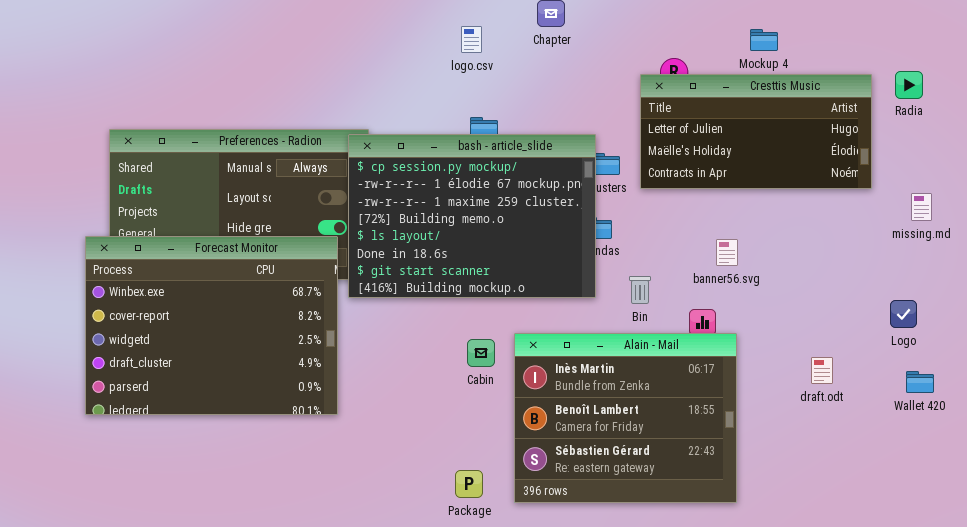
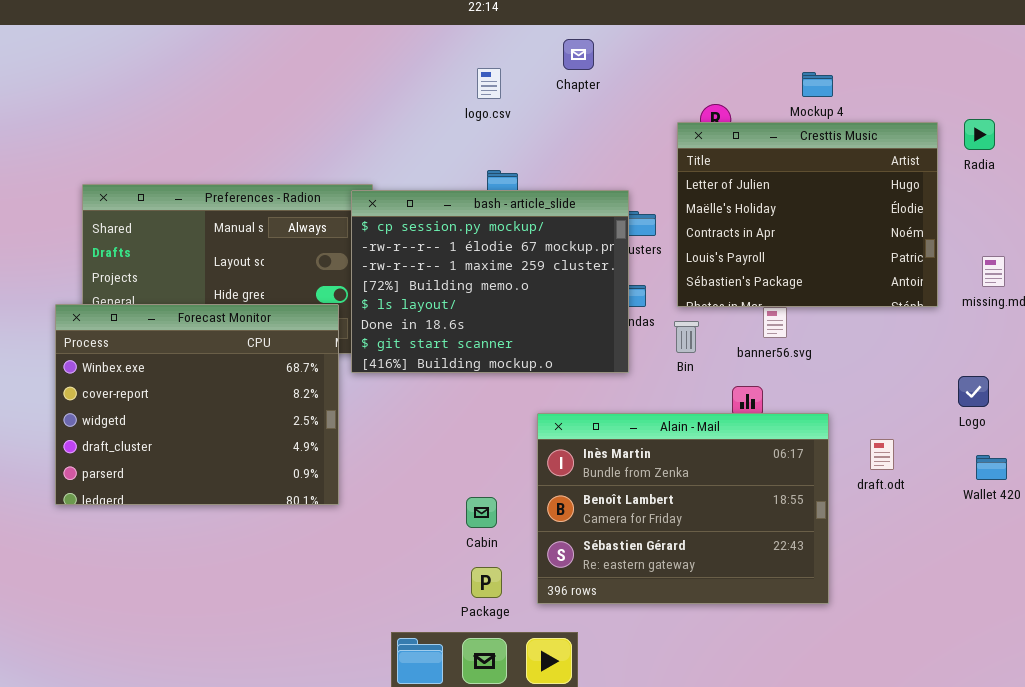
Cresttis Music: [640,74,872,189] -> [677,122,938,307], resized
Bin: [629,276,651,304] -> [674,321,699,353], moved
Alain - Mail: [514,333,737,503] -> [537,413,829,604], resized
Cabin: [467,339,495,367] -> [466,497,497,528], moved

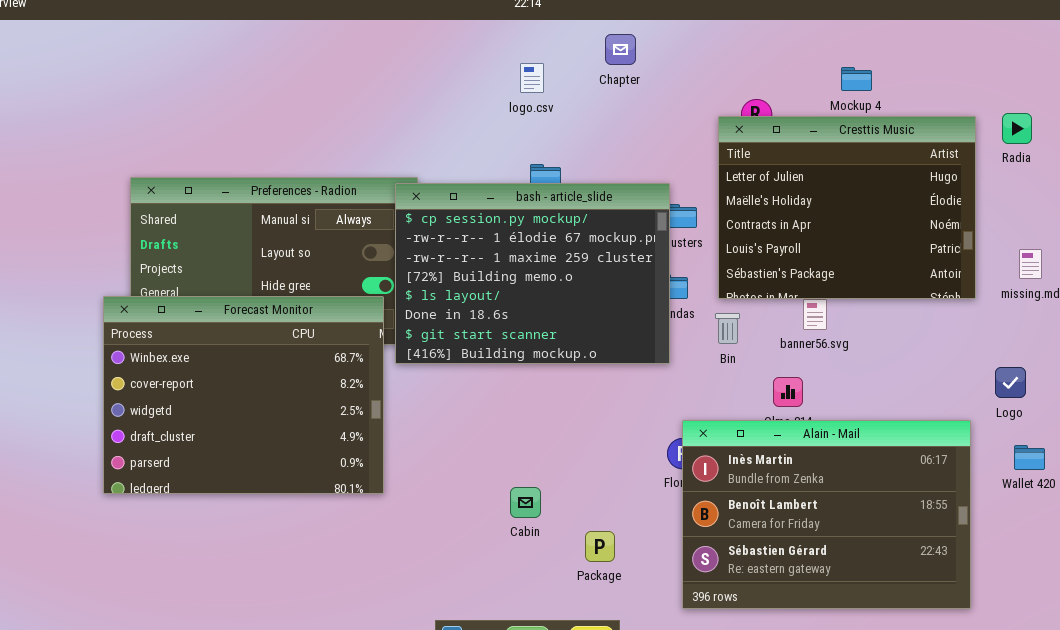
Alain - Mail: [537,413,829,604] -> [682,420,971,609], moved
Package: [471,567,502,598] -> [585,531,615,562], moved

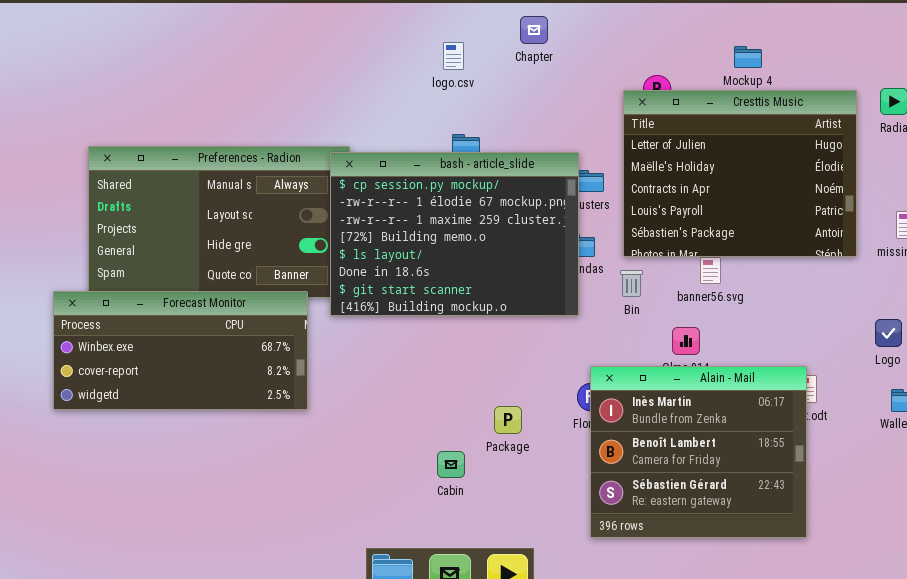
Forecast Monitor: [103,296,384,494] -> [53,291,308,410], moved, resized
Alain - Mail: [682,420,971,609] -> [590,366,807,538], resized
Cabin: [510,487,541,518] -> [437,451,465,478], moved
Package: [585,531,615,562] -> [494,406,522,434], moved

